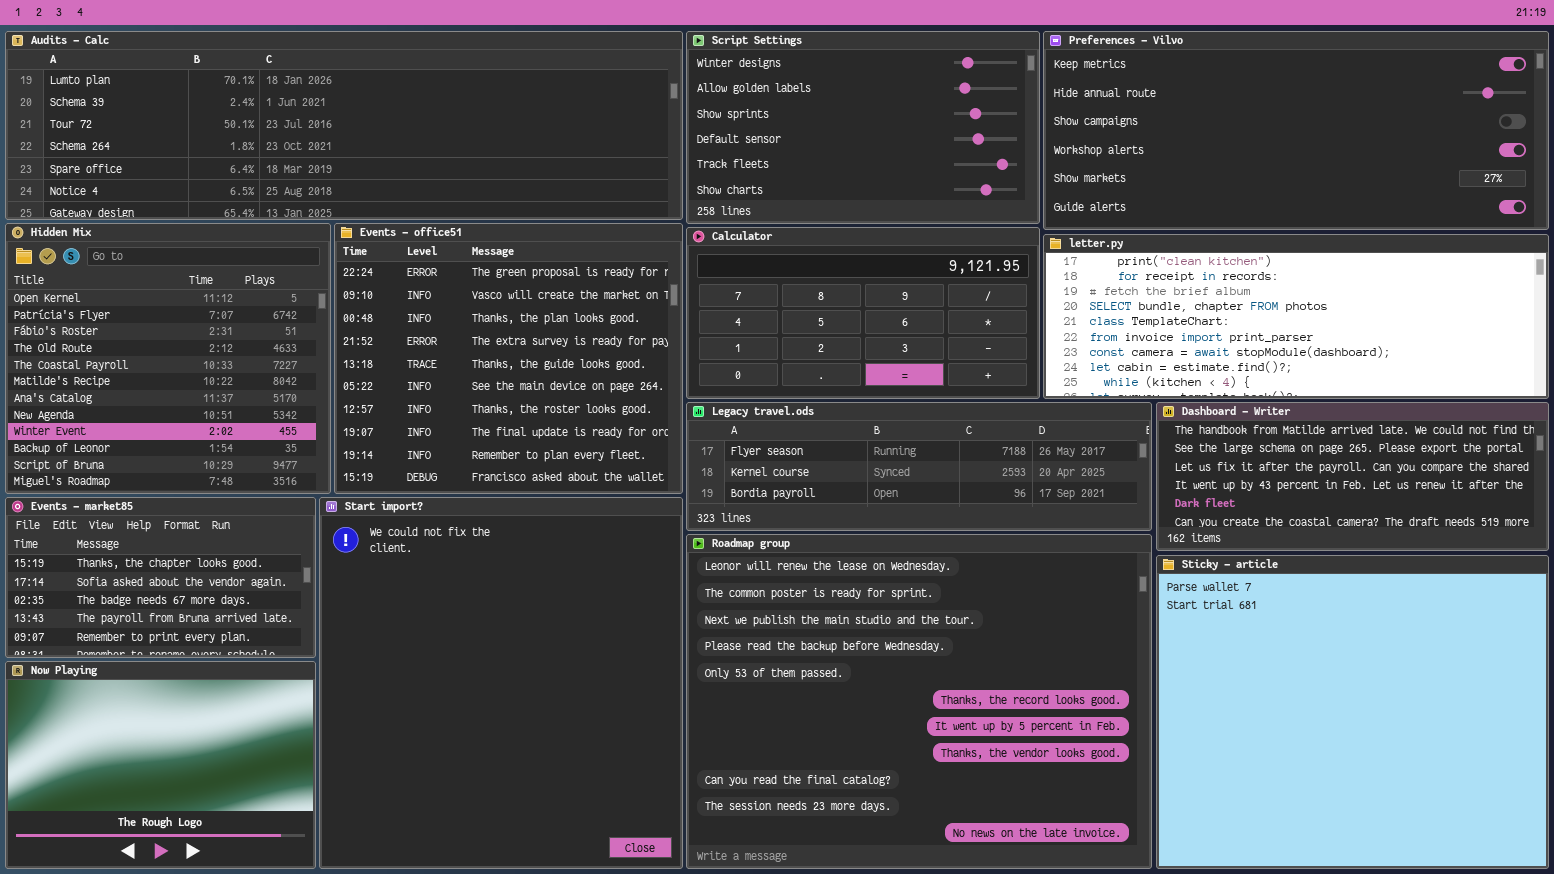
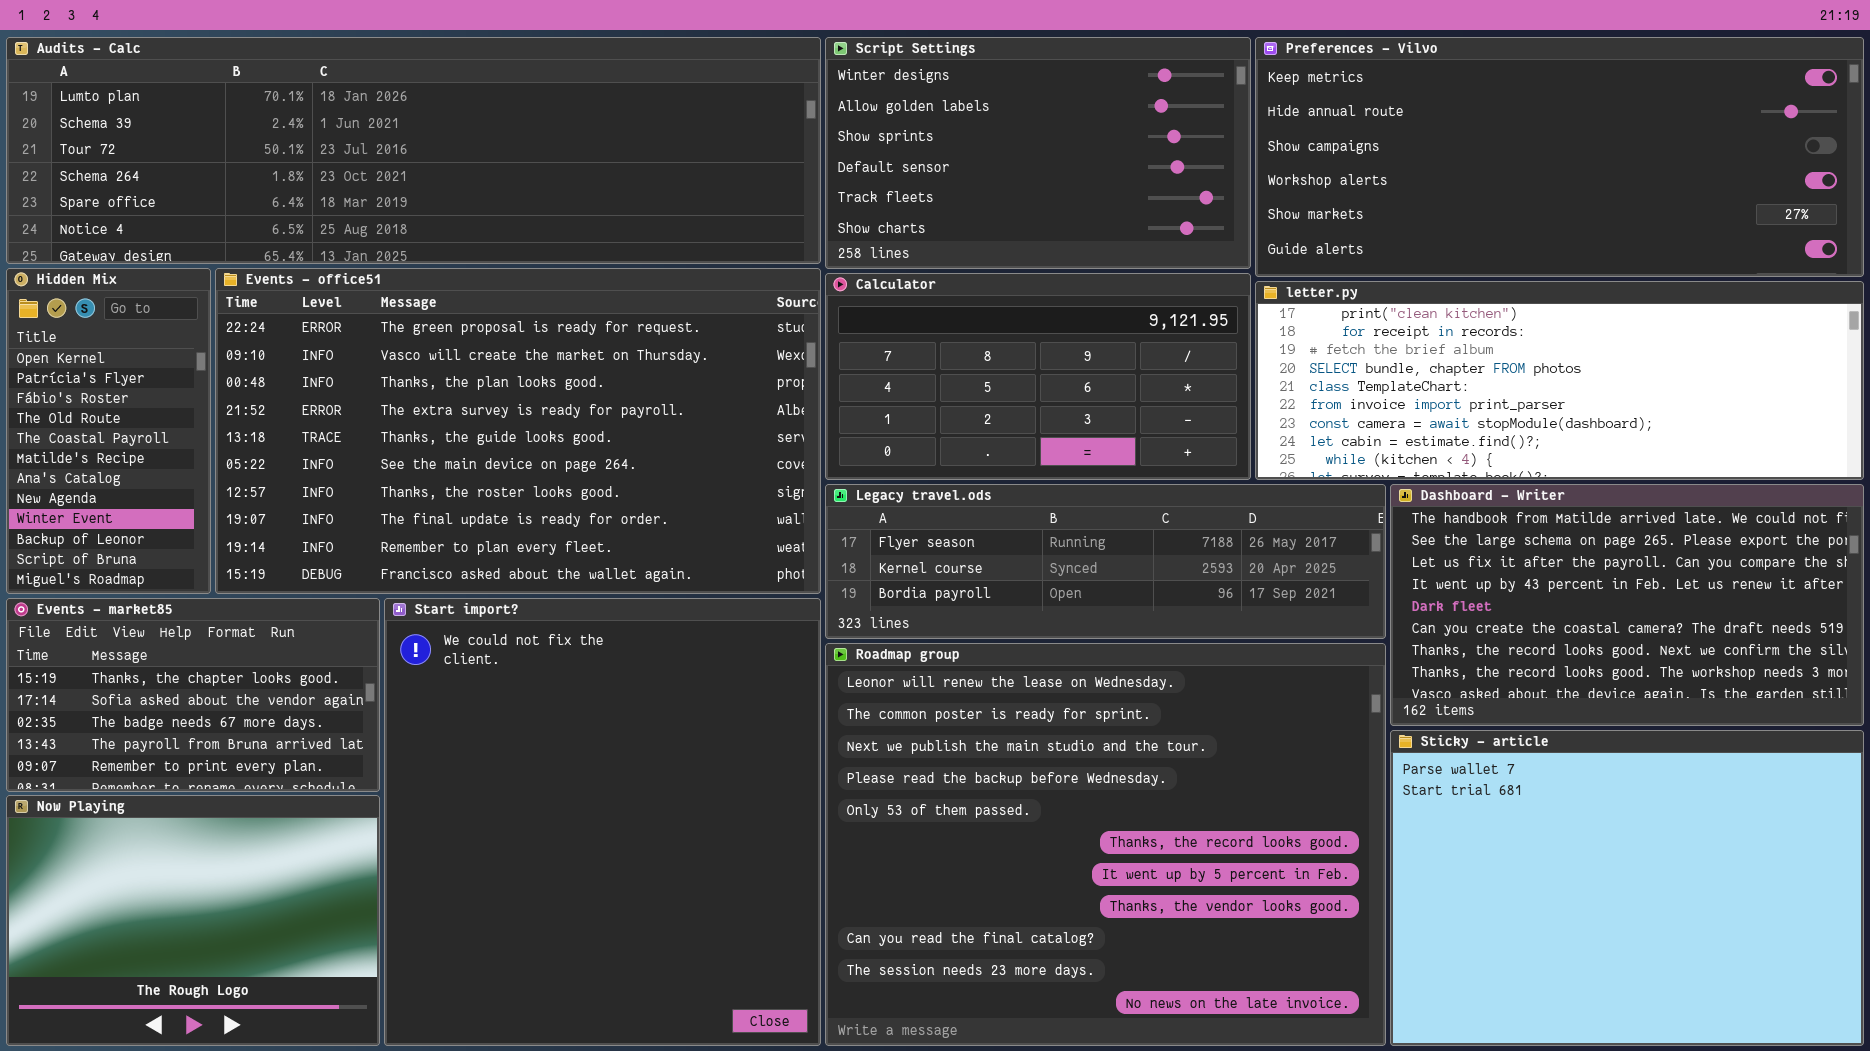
Hidden Mix: [5,223,331,494] -> [6,268,211,594], resized
Events - office51: [334,223,683,494] -> [215,268,821,594], resized
Dashboard - Writer: [1156,402,1549,551] -> [1390,484,1864,726], resized
Sticky - article: [1156,555,1549,869] -> [1390,730,1864,1046], resized

